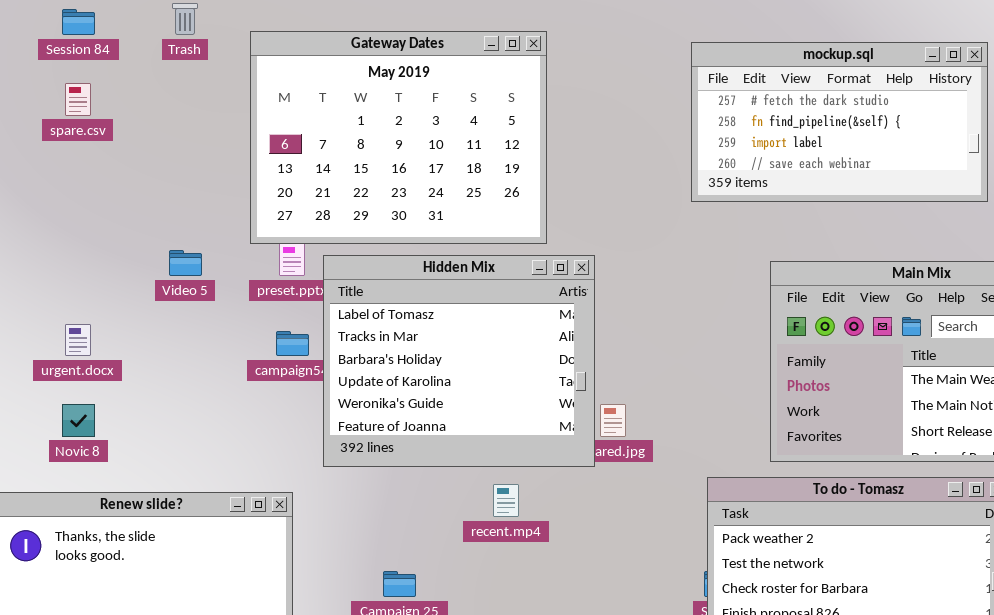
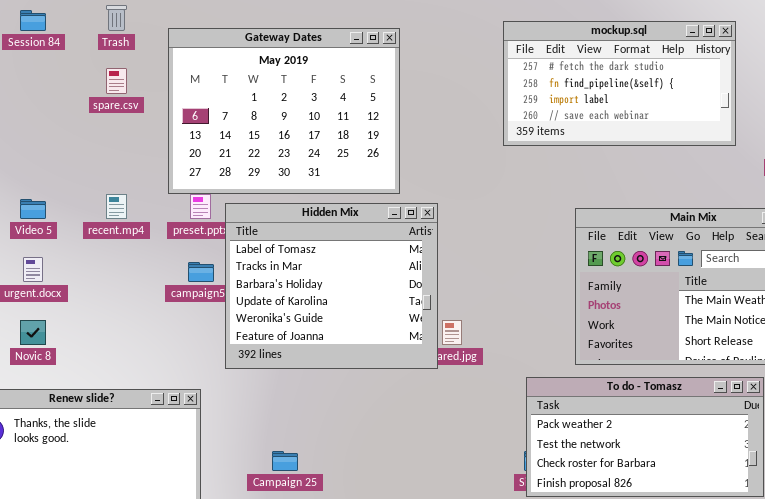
mockup.sql: [691,42,988,202] -> [503,21,736,146], moved
spare.csv: [65,83,91,116] -> [106,68,127,94], moved
Video 5: [169,250,202,276] -> [20,199,46,219], moved
recent.mp4: [493,484,519,517] -> [106,194,127,219], moved

